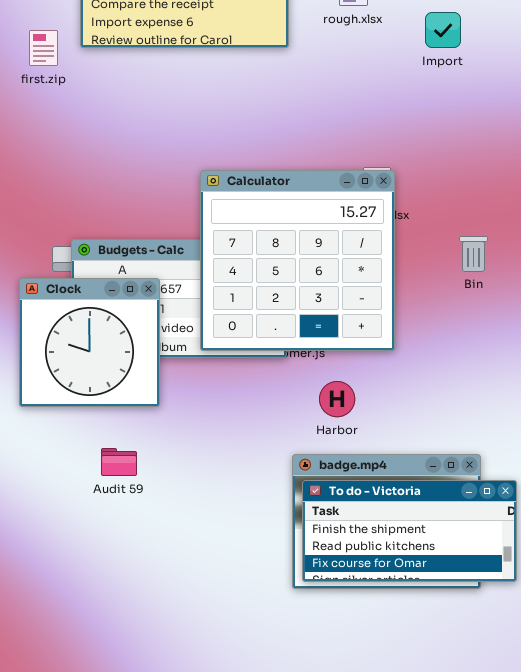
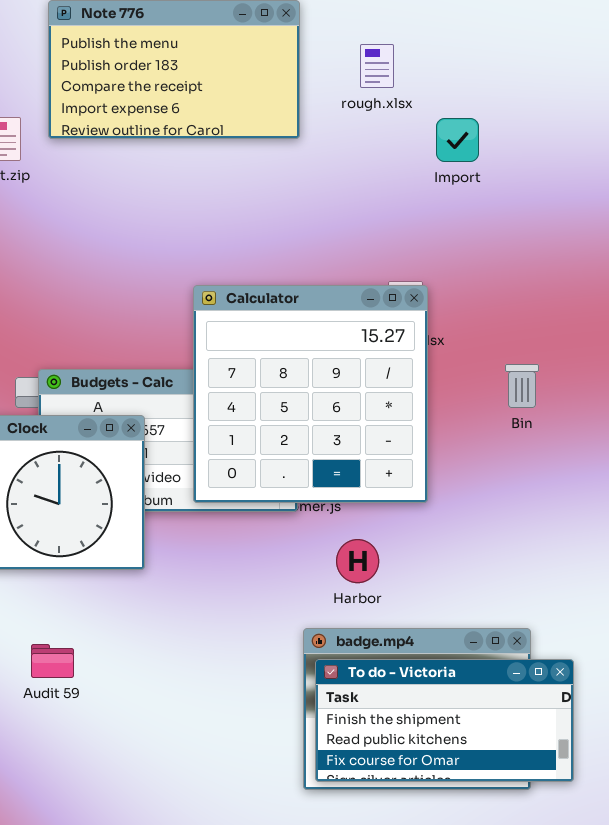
Import: [425,12,461,48] -> [436,118,479,162], moved
Audit 59: [101,448,137,476] -> [31,644,74,678], moved

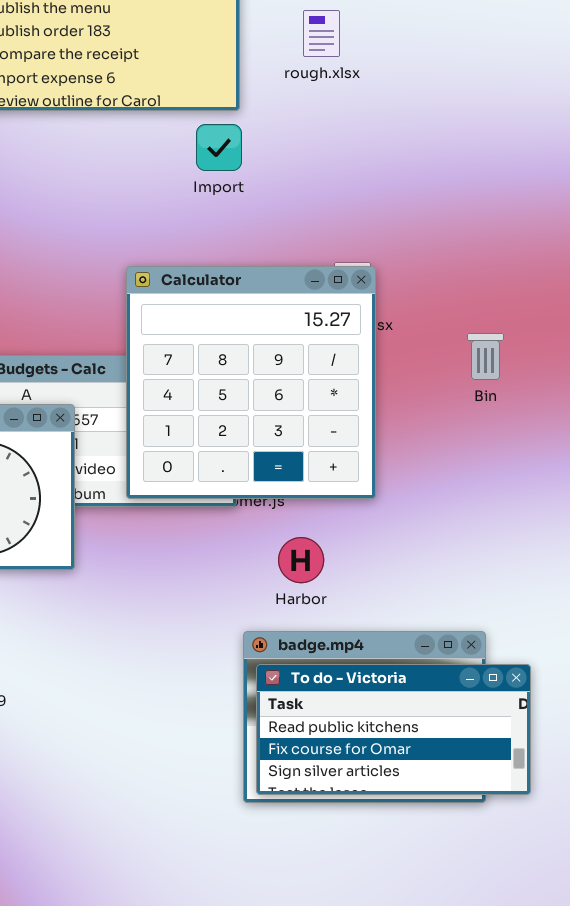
Import: [436,118,479,162] -> [196,124,242,171], moved
Bin: [505,364,539,408] -> [467,333,504,380], moved
To do - Victoria: [315,659,574,782] -> [256,664,531,795], scrolled down 1 row

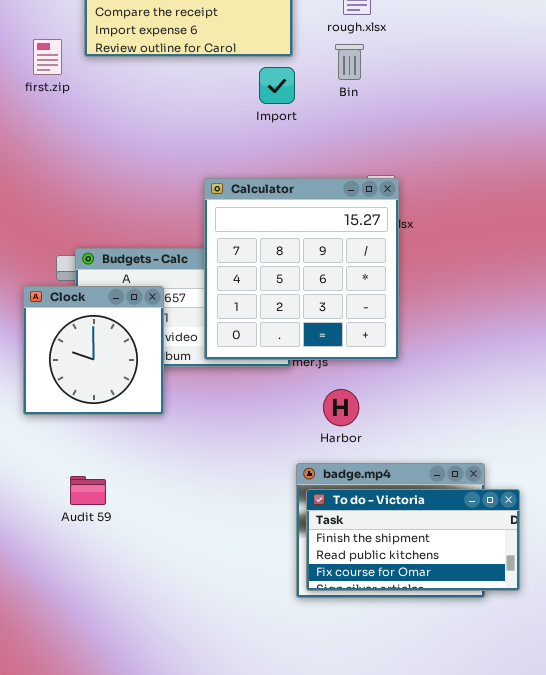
Bin: [467,333,504,380] -> [335,44,364,80], moved
To do - Victoria: [256,664,531,795] -> [306,489,520,591], scrolled up 1 row

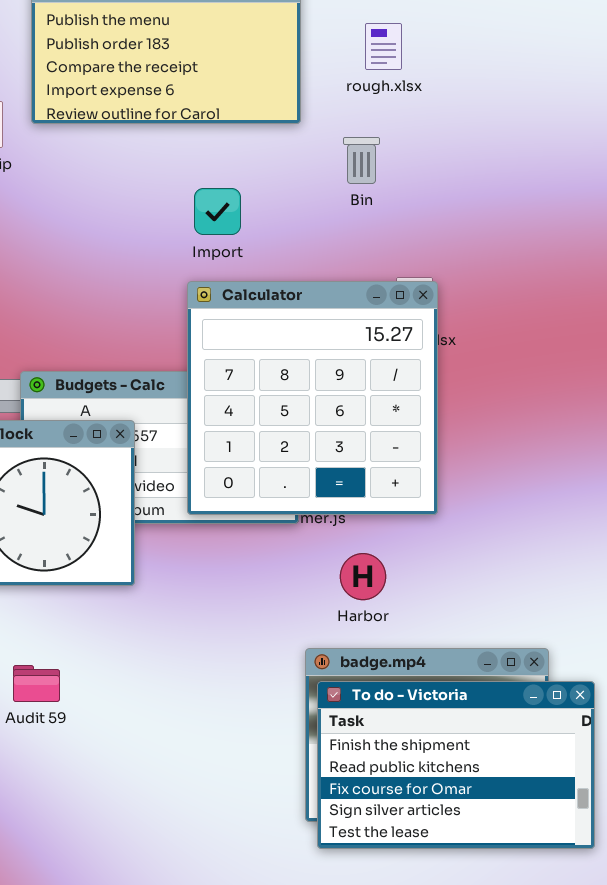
Bin: [335,44,364,80] -> [343,137,380,184], moved
Import: [259,67,295,104] -> [194,188,241,235], moved
To do - Victoria: [306,489,520,591] -> [317,681,595,849], resized

